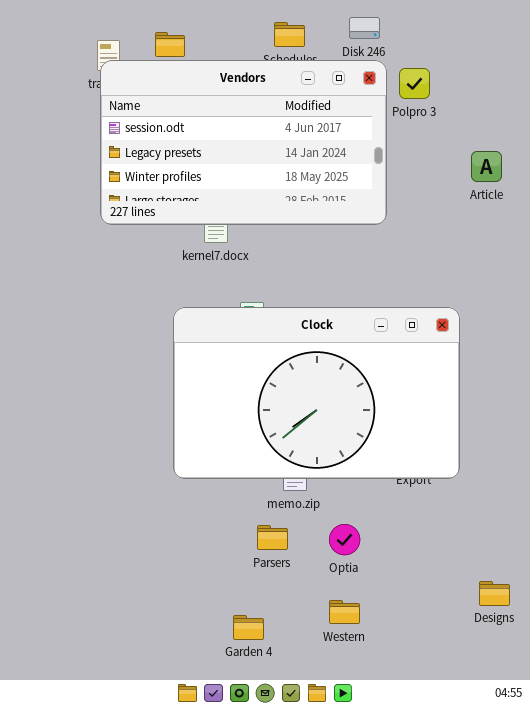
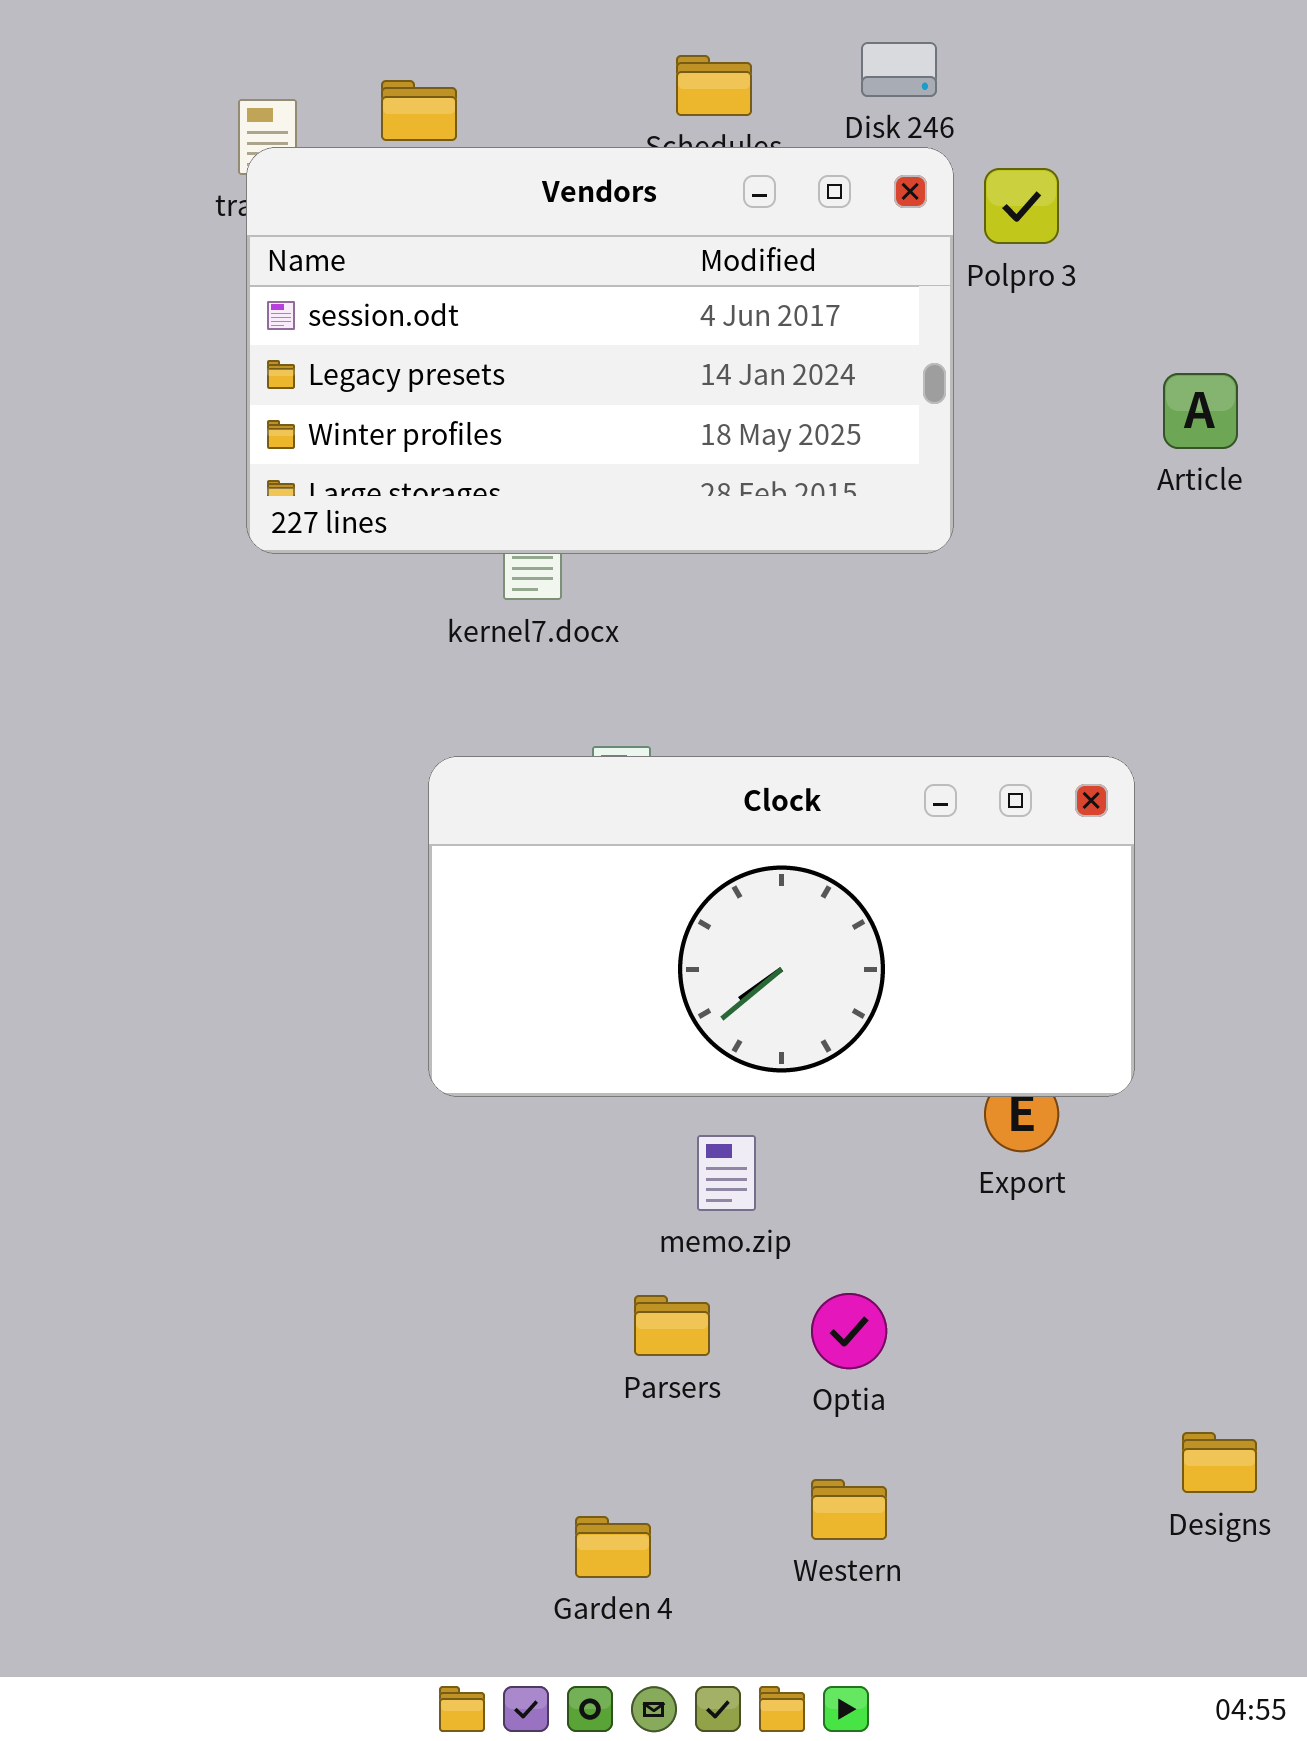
Clock: [173,307,460,479] -> [428,756,1135,1097], resized

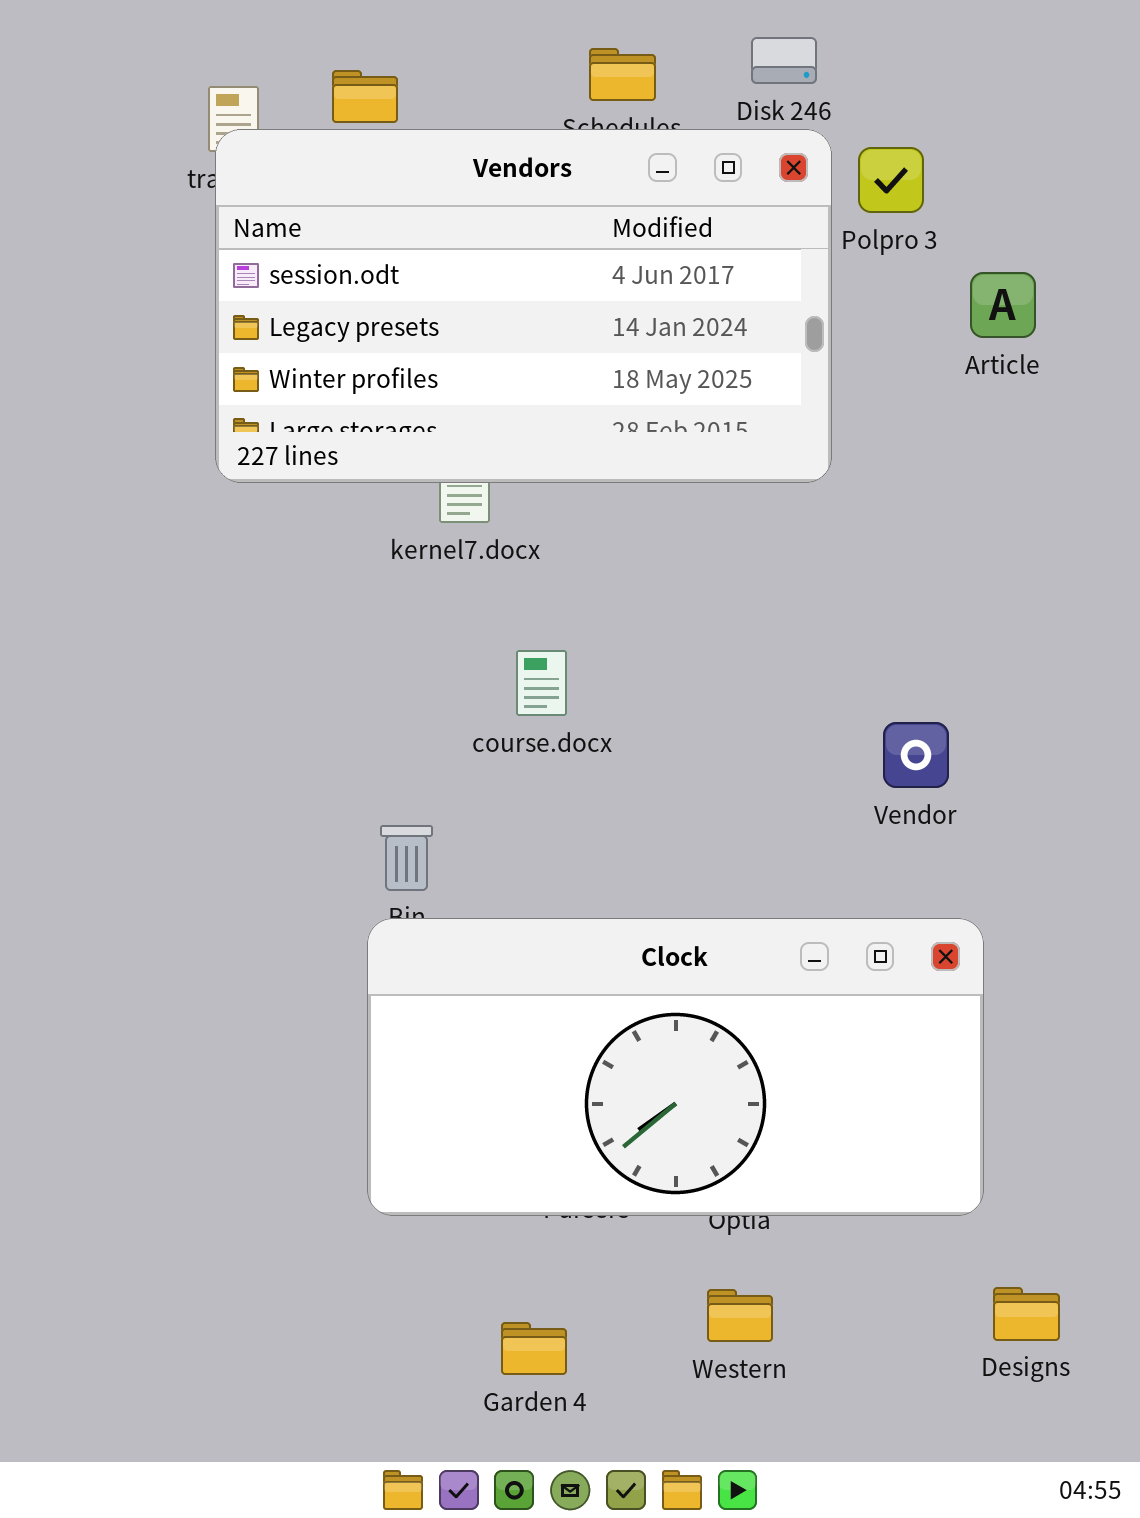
Article: [1163,373,1238,449] -> [970,272,1036,338], moved
Clock: [428,756,1135,1097] -> [367,918,984,1216], moved
Designs: [1182,1432,1257,1493] -> [993,1287,1060,1341], moved

